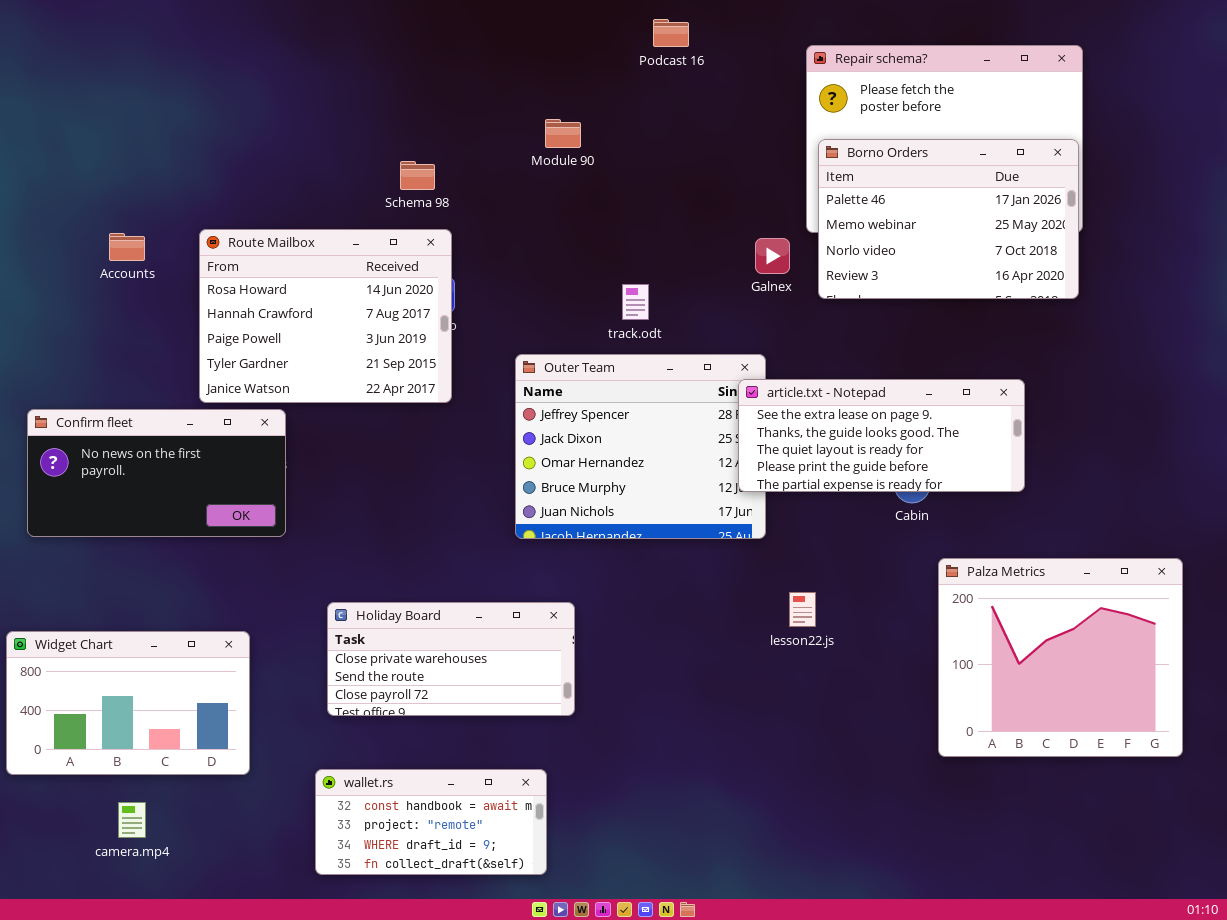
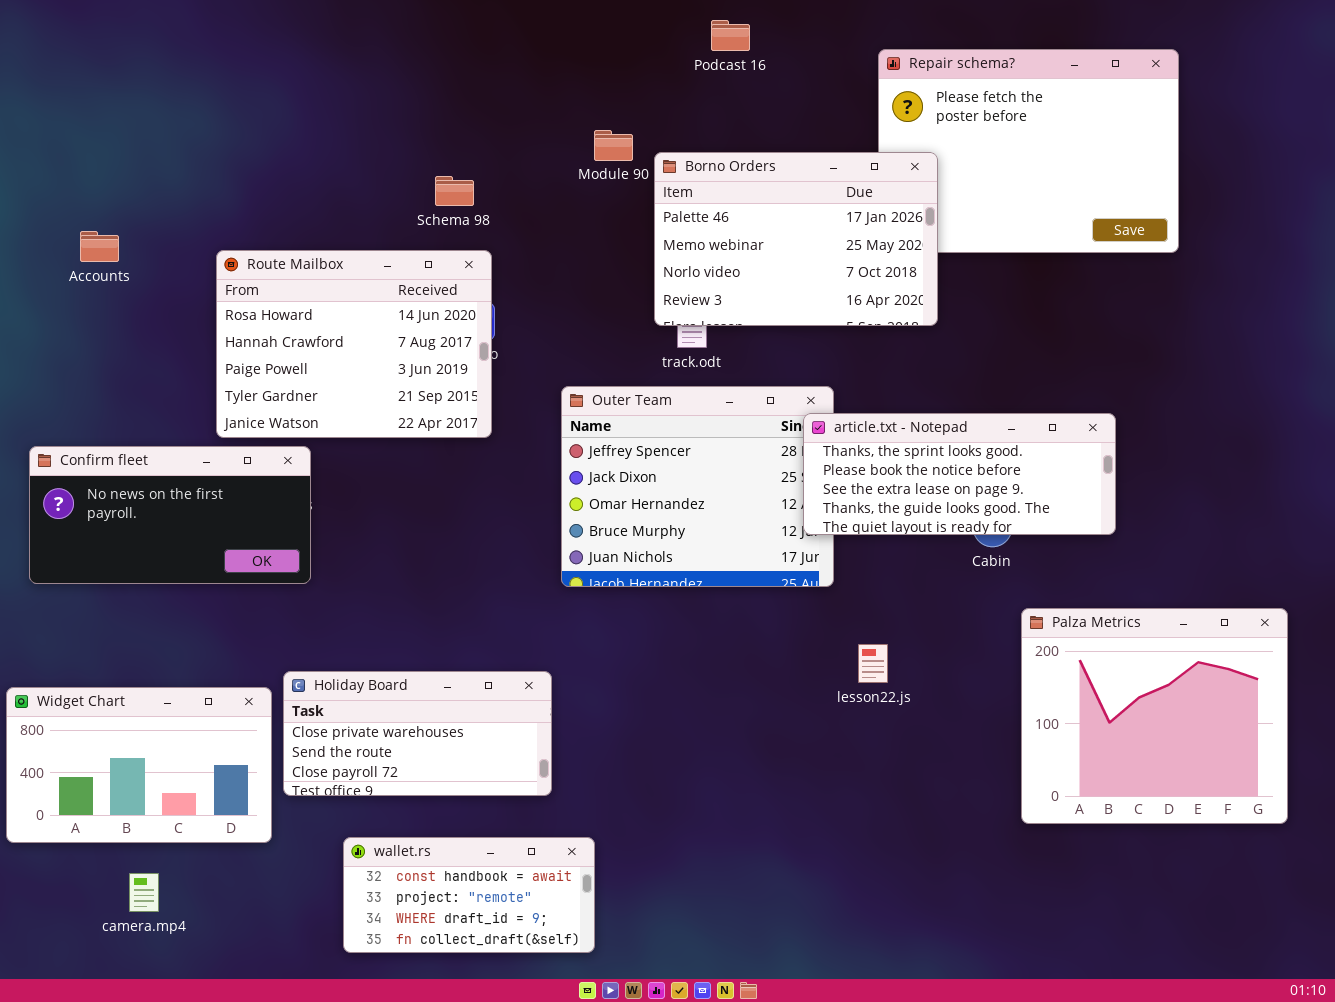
Borno Orders: [818,139,1079,299] -> [654,152,938,326], moved
Accounts: [109,233,145,261] -> [80,231,119,262], moved
article.txt - Notepad: [738,379,1025,492] -> [803,413,1116,535], scrolled up 2 rows
Holiday Board: [327,602,575,716] -> [283,671,552,796], moved

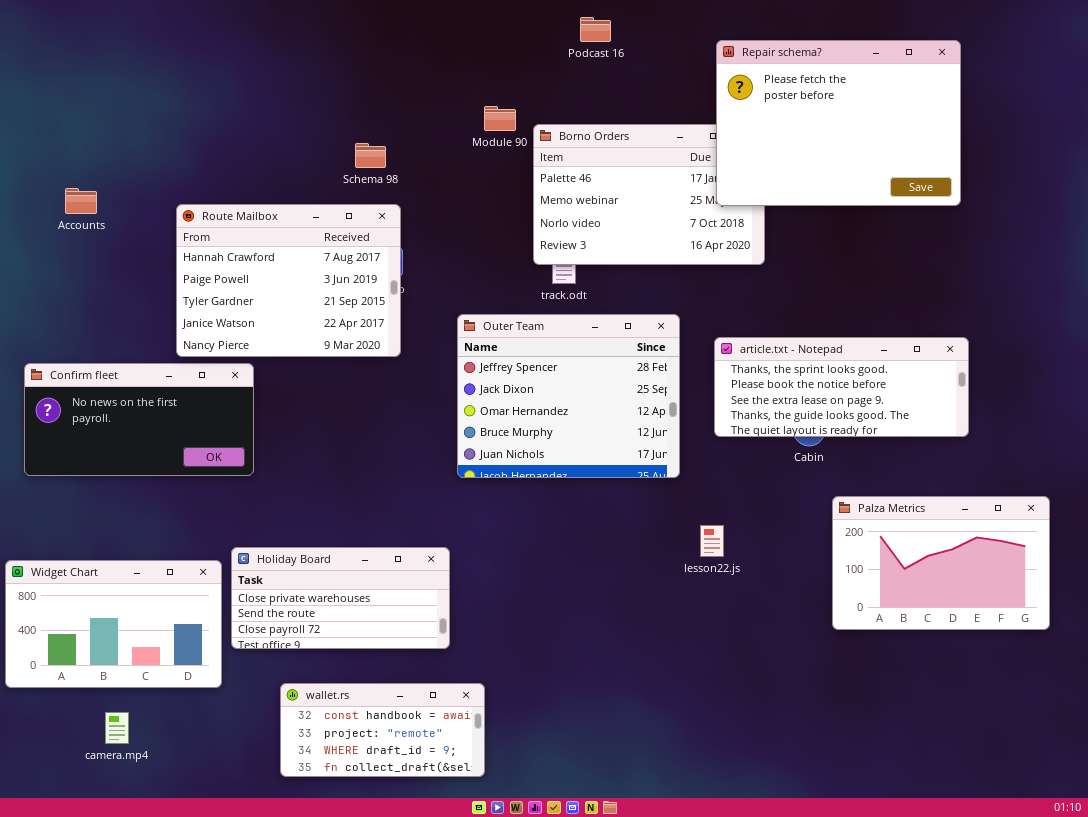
Repair schema?: [878,49,1179,253] -> [716,40,961,206], raised
Route Mailbox: [216,250,492,438] -> [176,204,401,357], scrolled down 1 row
article.txt - Notepad: [803,413,1116,535] -> [714,337,969,437], moved
Palza Metrics: [1021,608,1288,824] -> [832,496,1050,630], resized

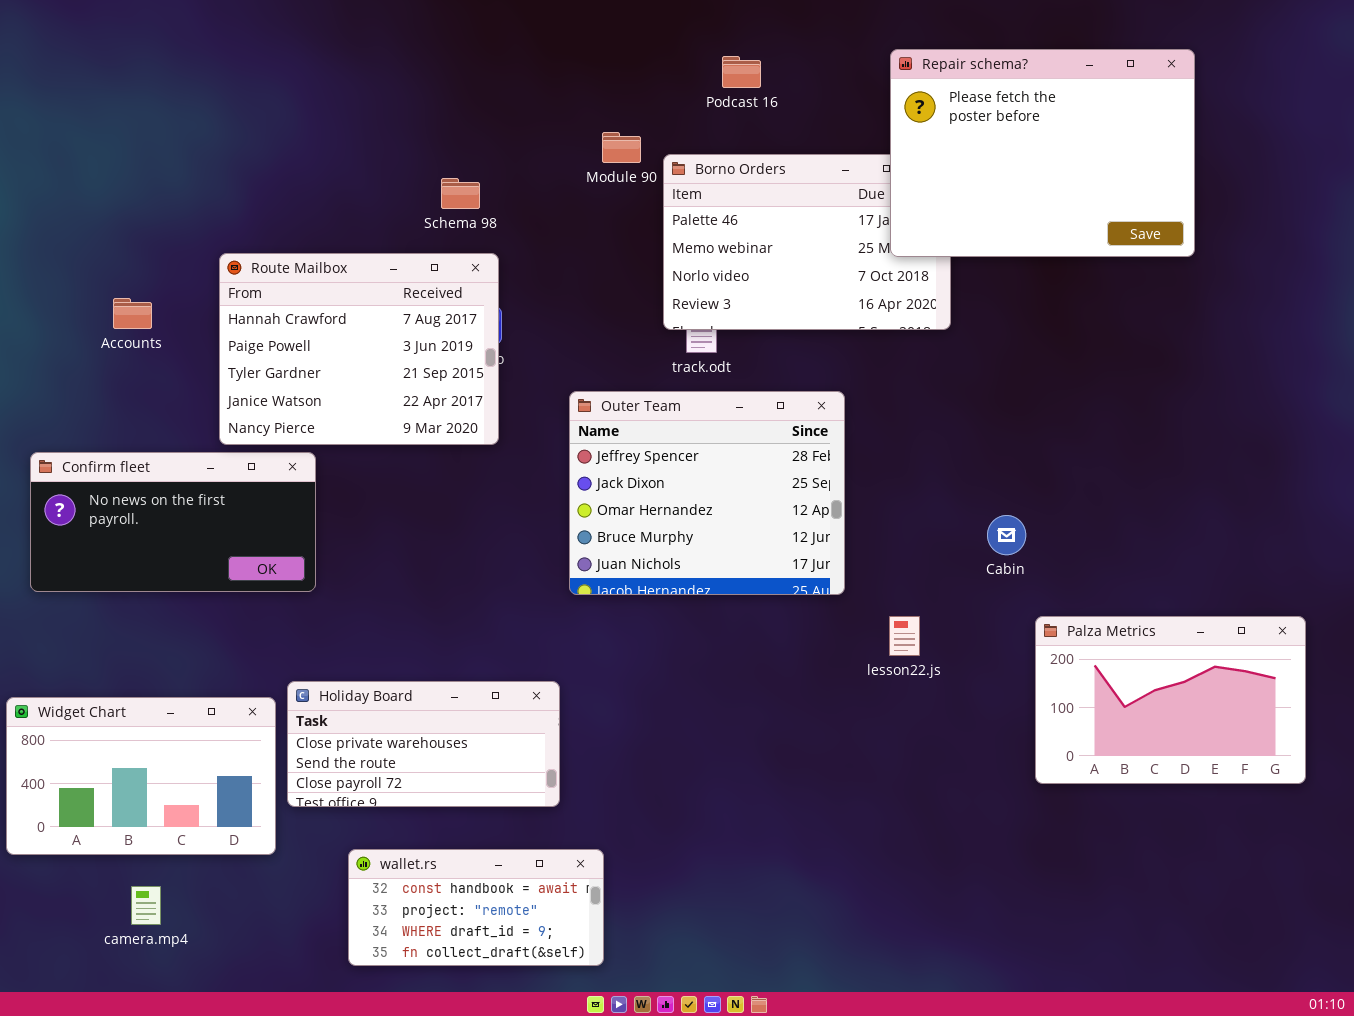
Podcast 16: [580,17,611,42] -> [722,56,761,88], moved
Accounts: [65,188,97,214] -> [113,298,152,329], moved
article.txt - Notepad: [714,337,969,437] -> none, closed
lesson22.js: [700,525,724,557] -> [889,616,920,656], moved

